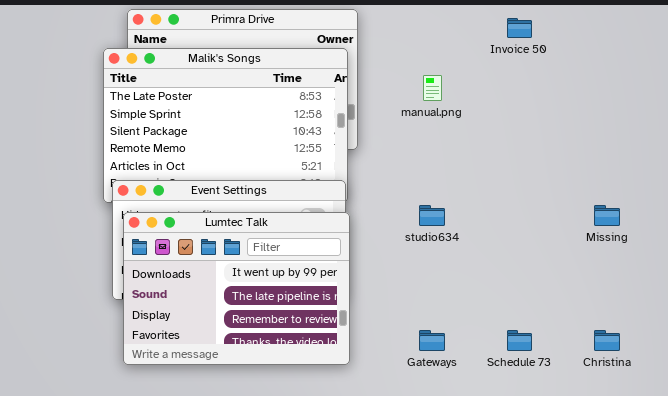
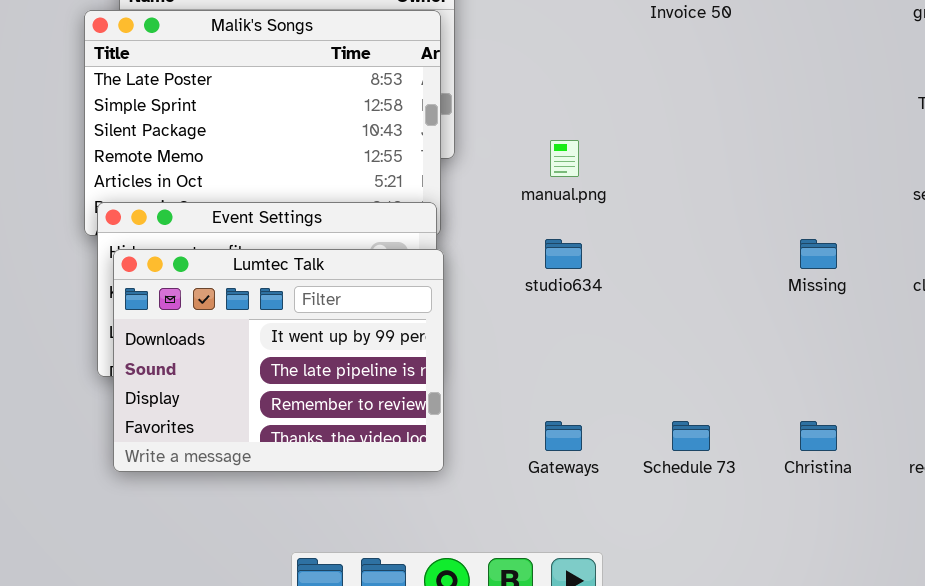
manual.png: [423,75,442,101] -> [550,140,579,177], moved

